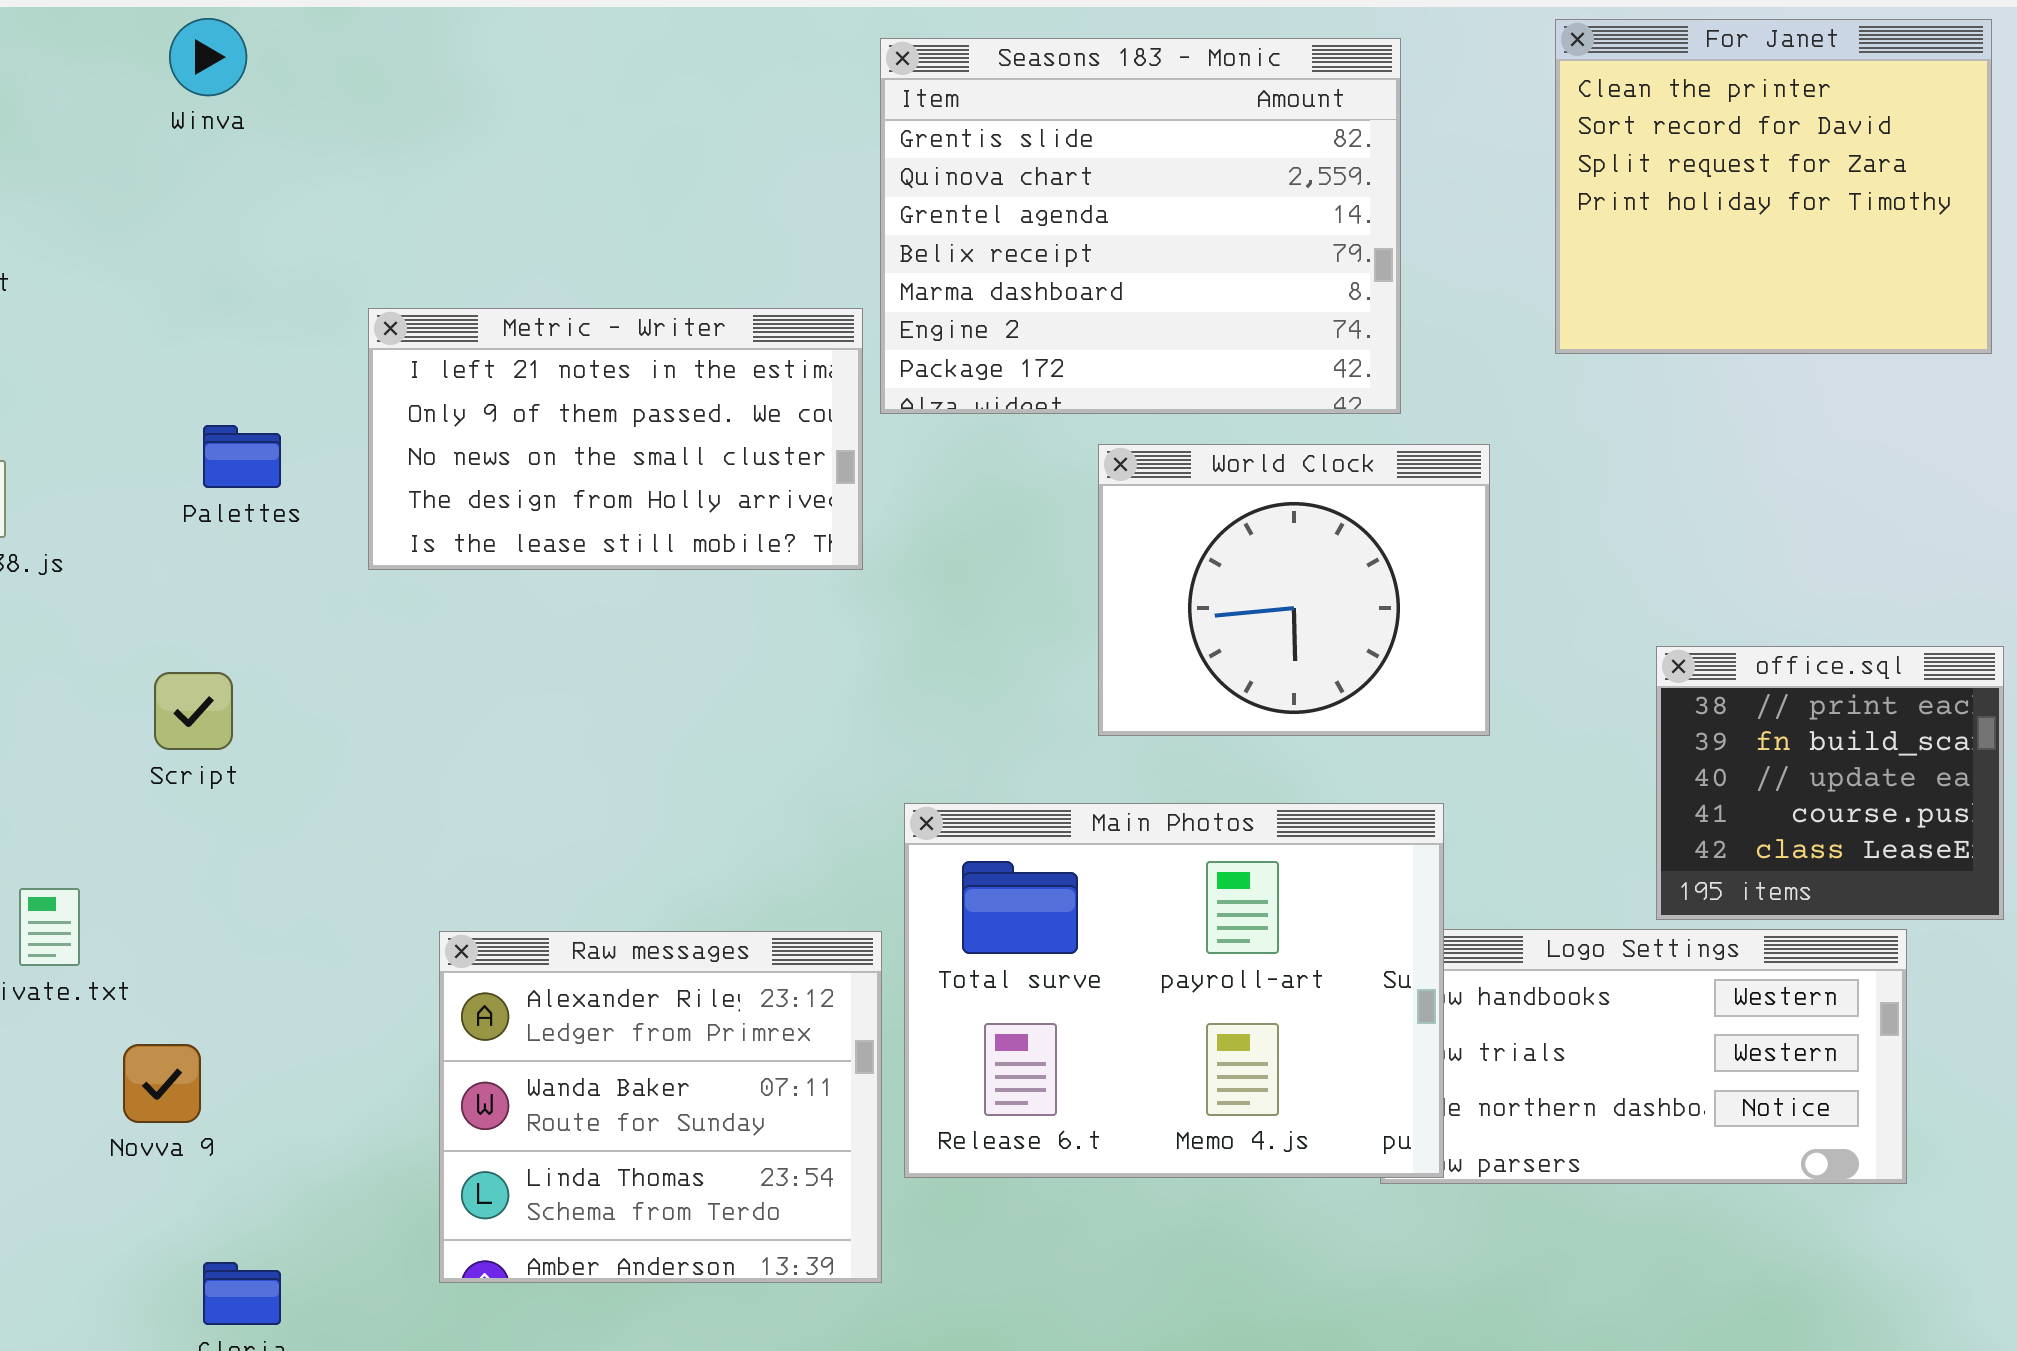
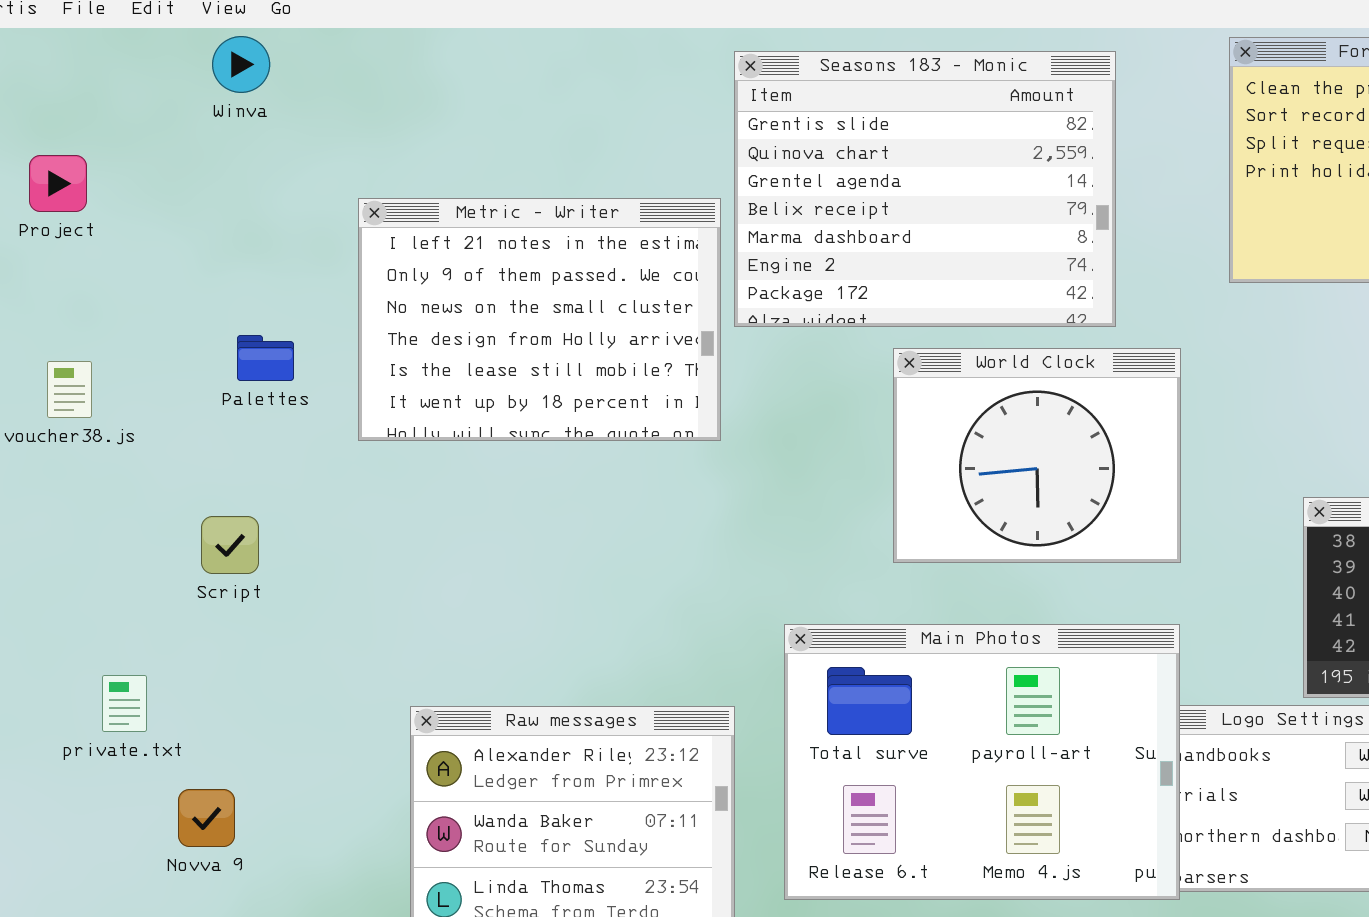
Metric - Writer: [368,308,863,570] -> [358,198,721,441], resized
Main Photos: [904,803,1444,1178] -> [784,624,1180,900], moved

